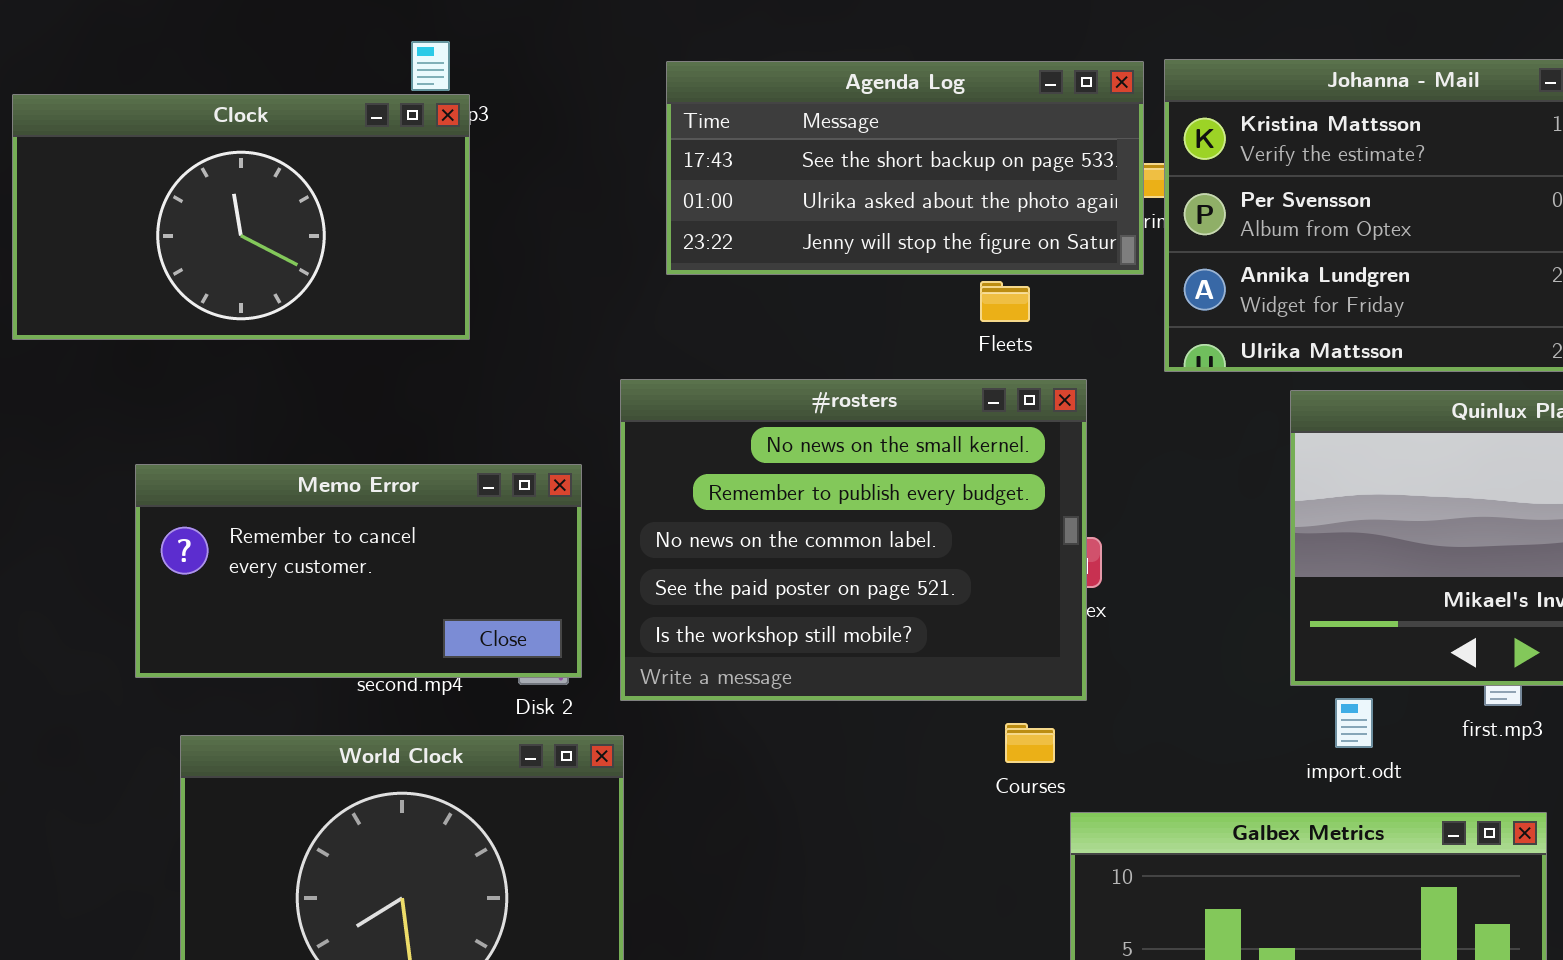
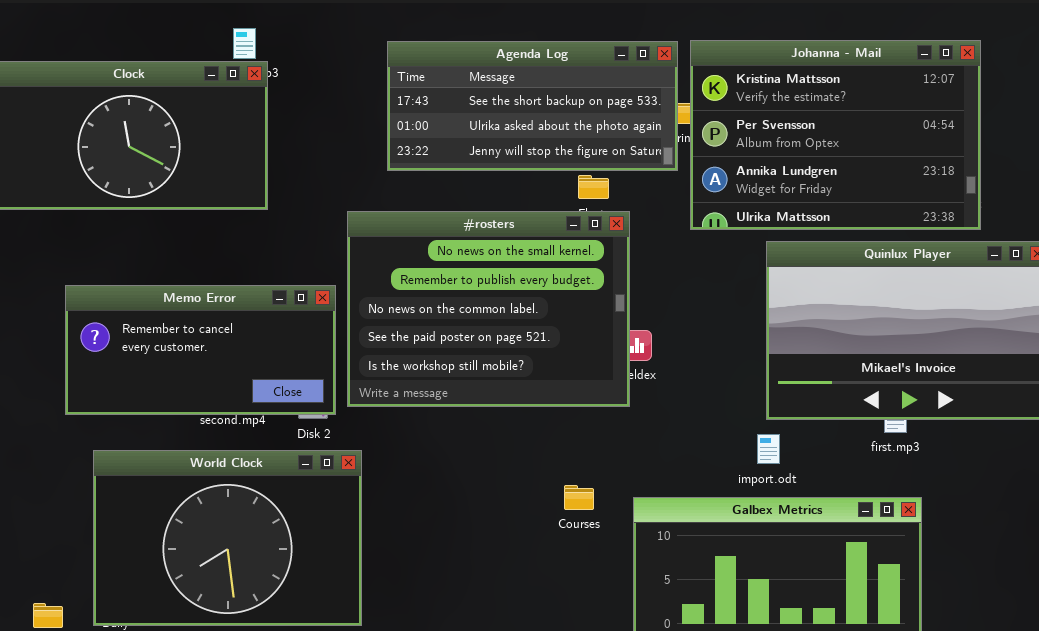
#rosters: [620,379,1087,701] -> [347,211,630,407], moved
import.odt: [1335,698,1373,748] -> [757,434,780,464], moved
Courses: [1005,723,1055,763] -> [564,485,594,510], moved

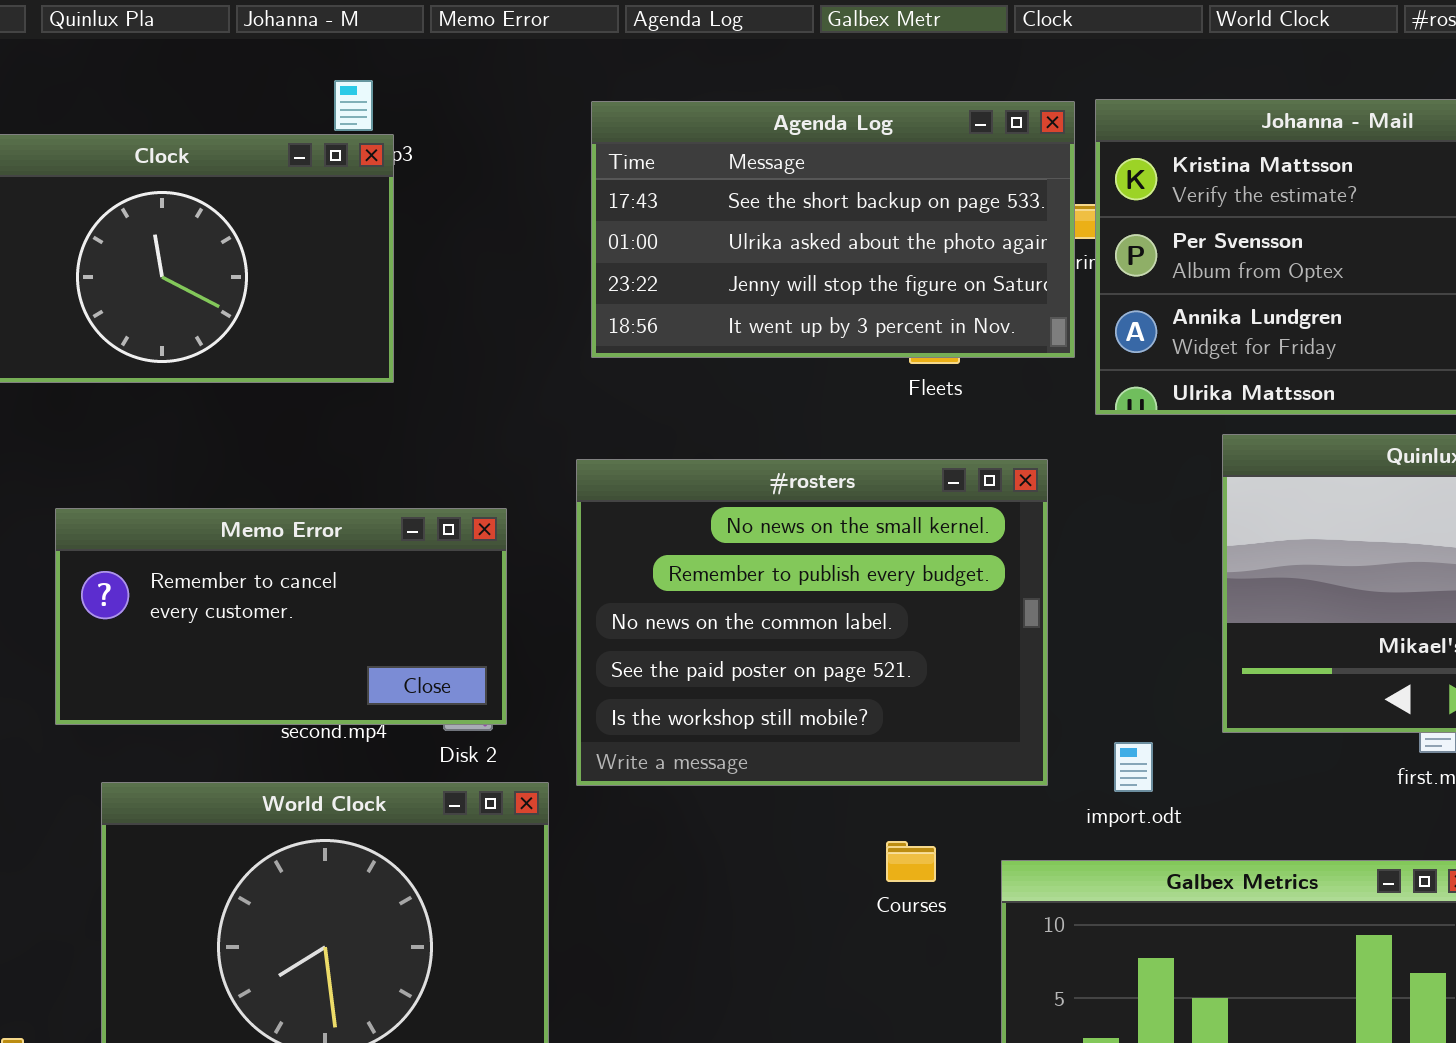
Agenda Log: [387,41,678,171] -> [591,101,1075,358], resized
#rosters: [347,211,630,407] -> [576,459,1048,786], moved
import.odt: [757,434,780,464] -> [1114,742,1153,792], moved

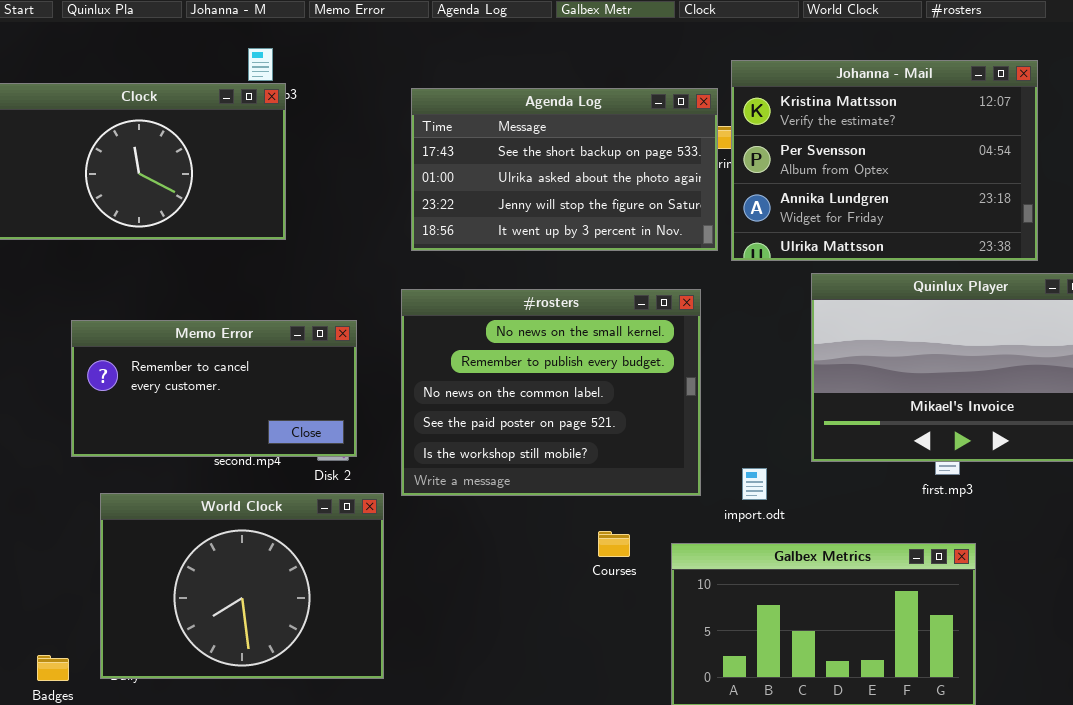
Agenda Log: [591,101,1075,358] -> [411,88,718,251], moved

